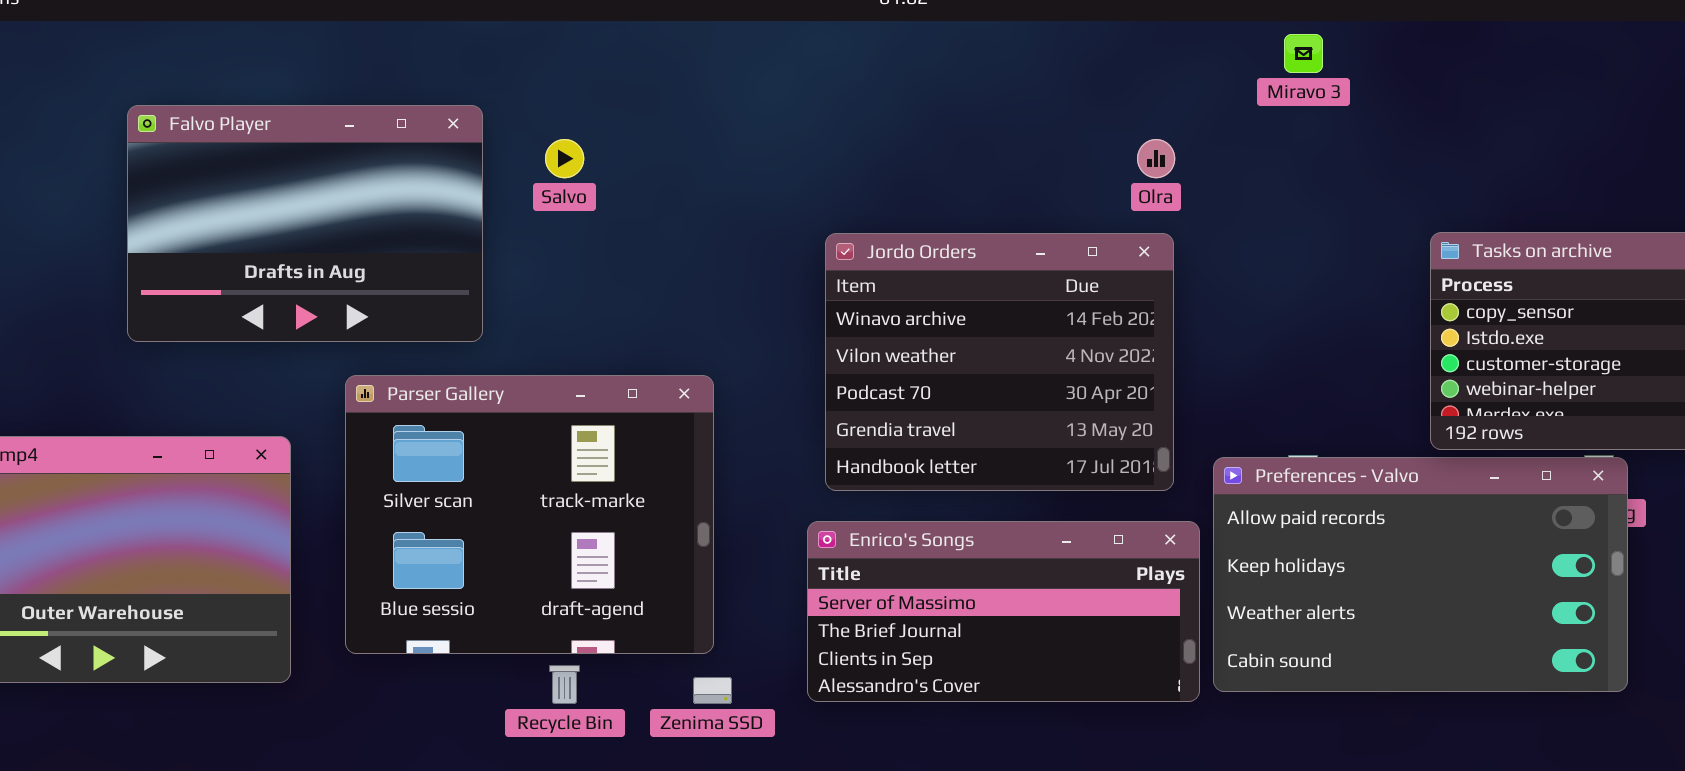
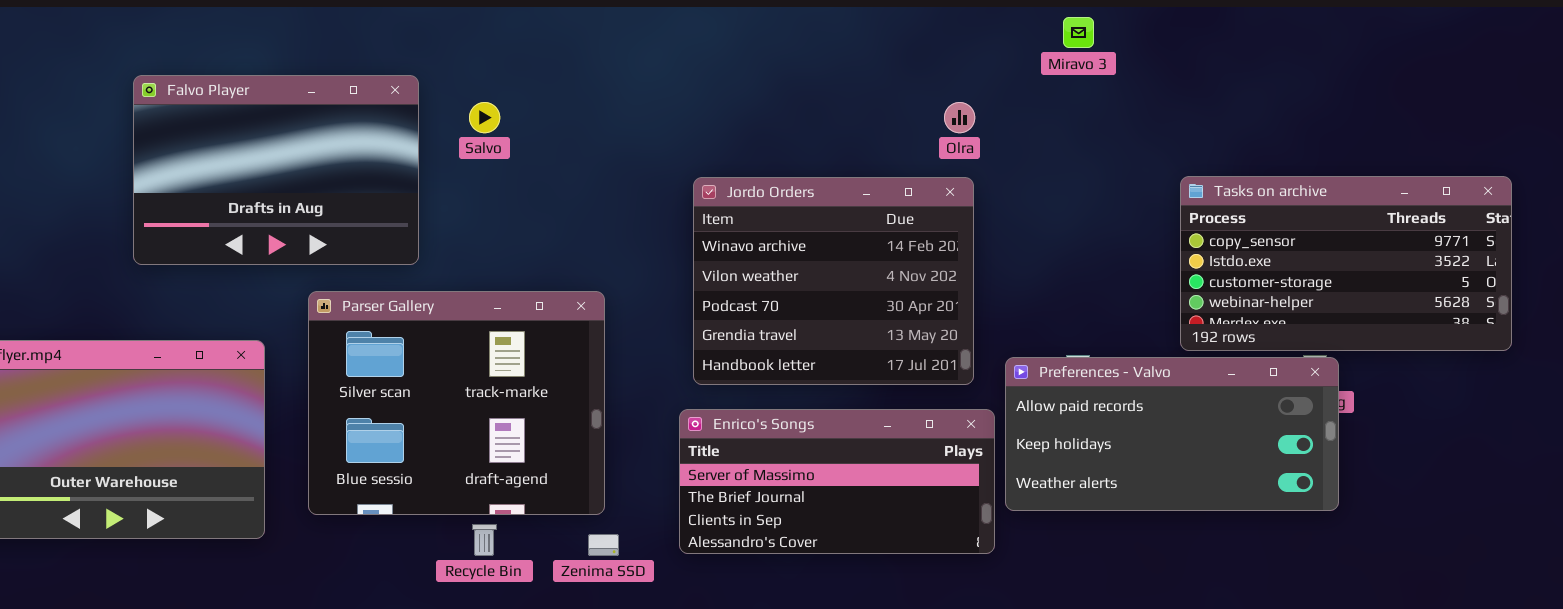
Preferences - Valvo: [1213,457,1628,692] -> [1005,357,1339,511], resized

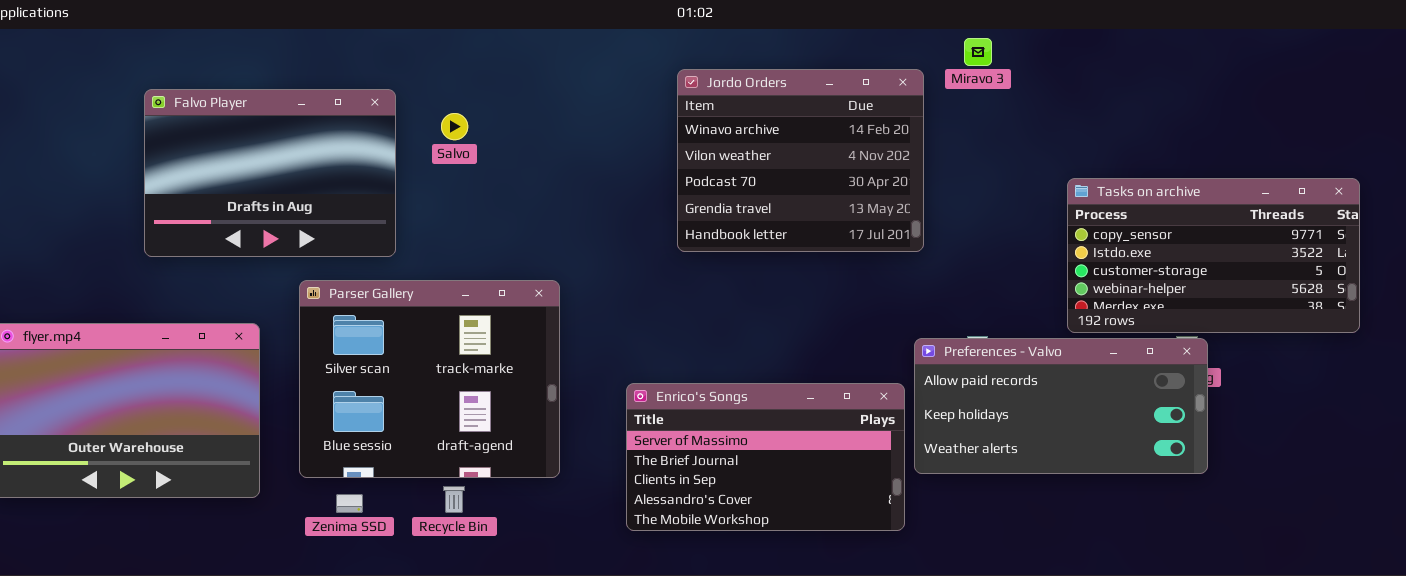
Jordo Orders: [693,177,974,385] -> [677,69,924,252], moved
Enrico's Songs: [679,409,995,554] -> [626,383,905,531], resized
Zenima SSD: [588,534,619,556] -> [336,494,363,513], moved

